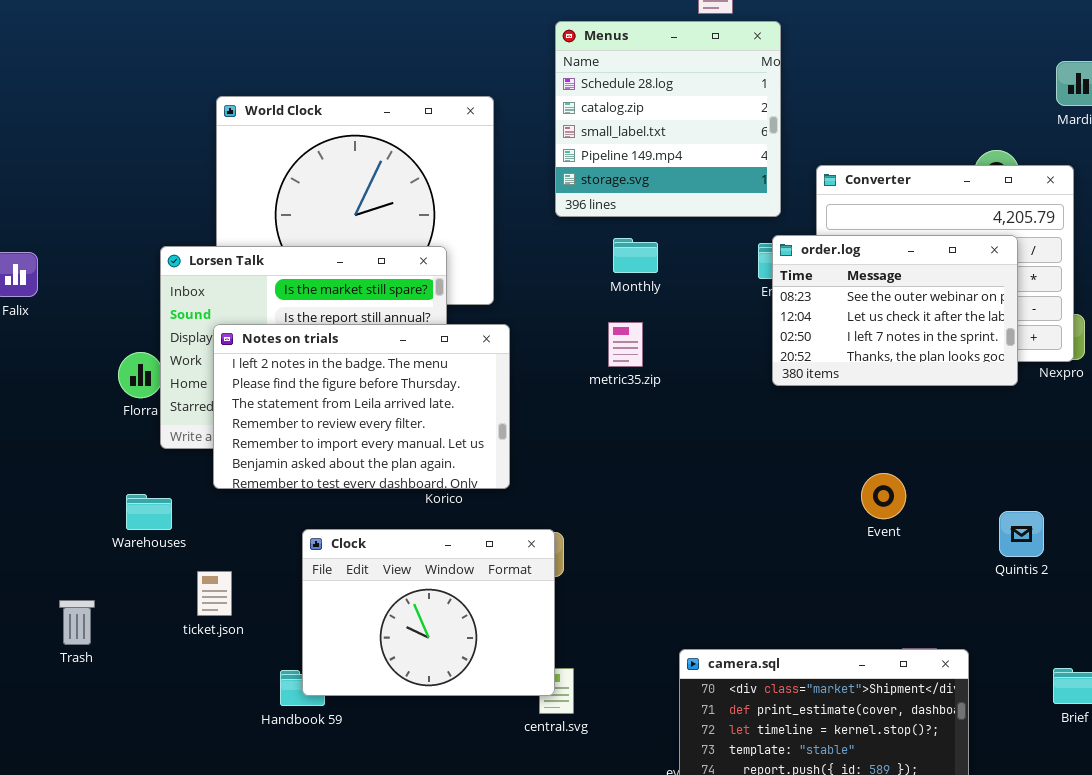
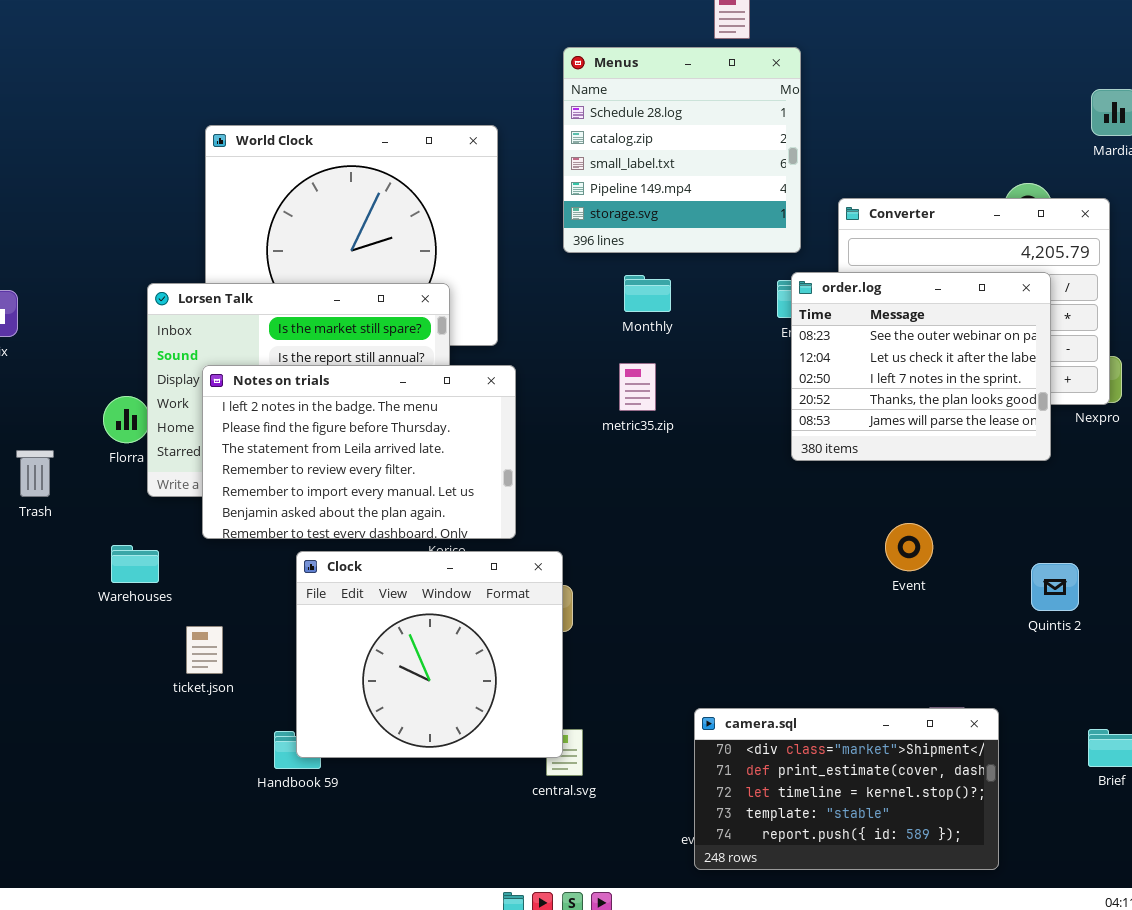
order.log: [772,235,1018,386] -> [791,272,1051,461], resized
Clock: [302,529,555,696] -> [296,551,563,758], resized
Trash: [59,600,95,645] -> [16,450,54,497], moved

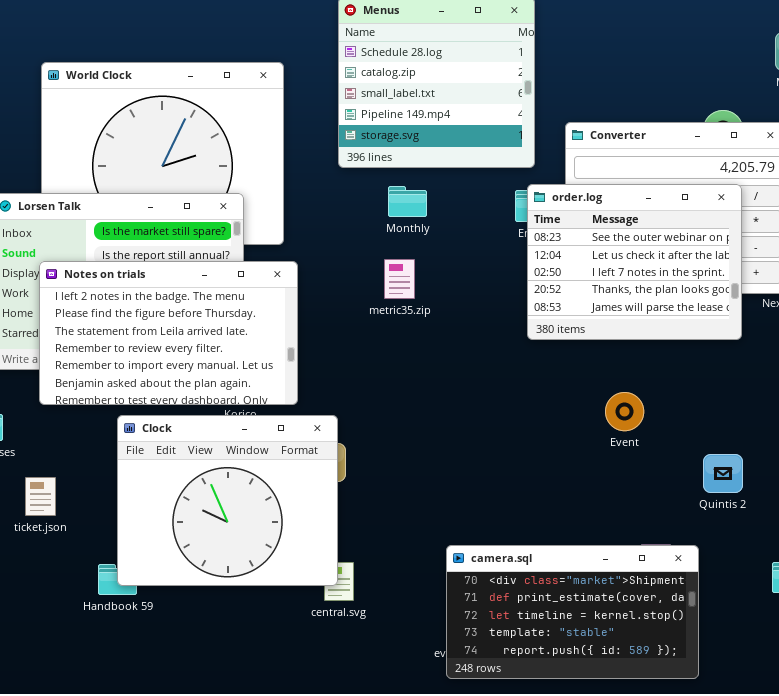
Quintis 2: [1031,563,1079,611] -> [703,454,743,493], moved

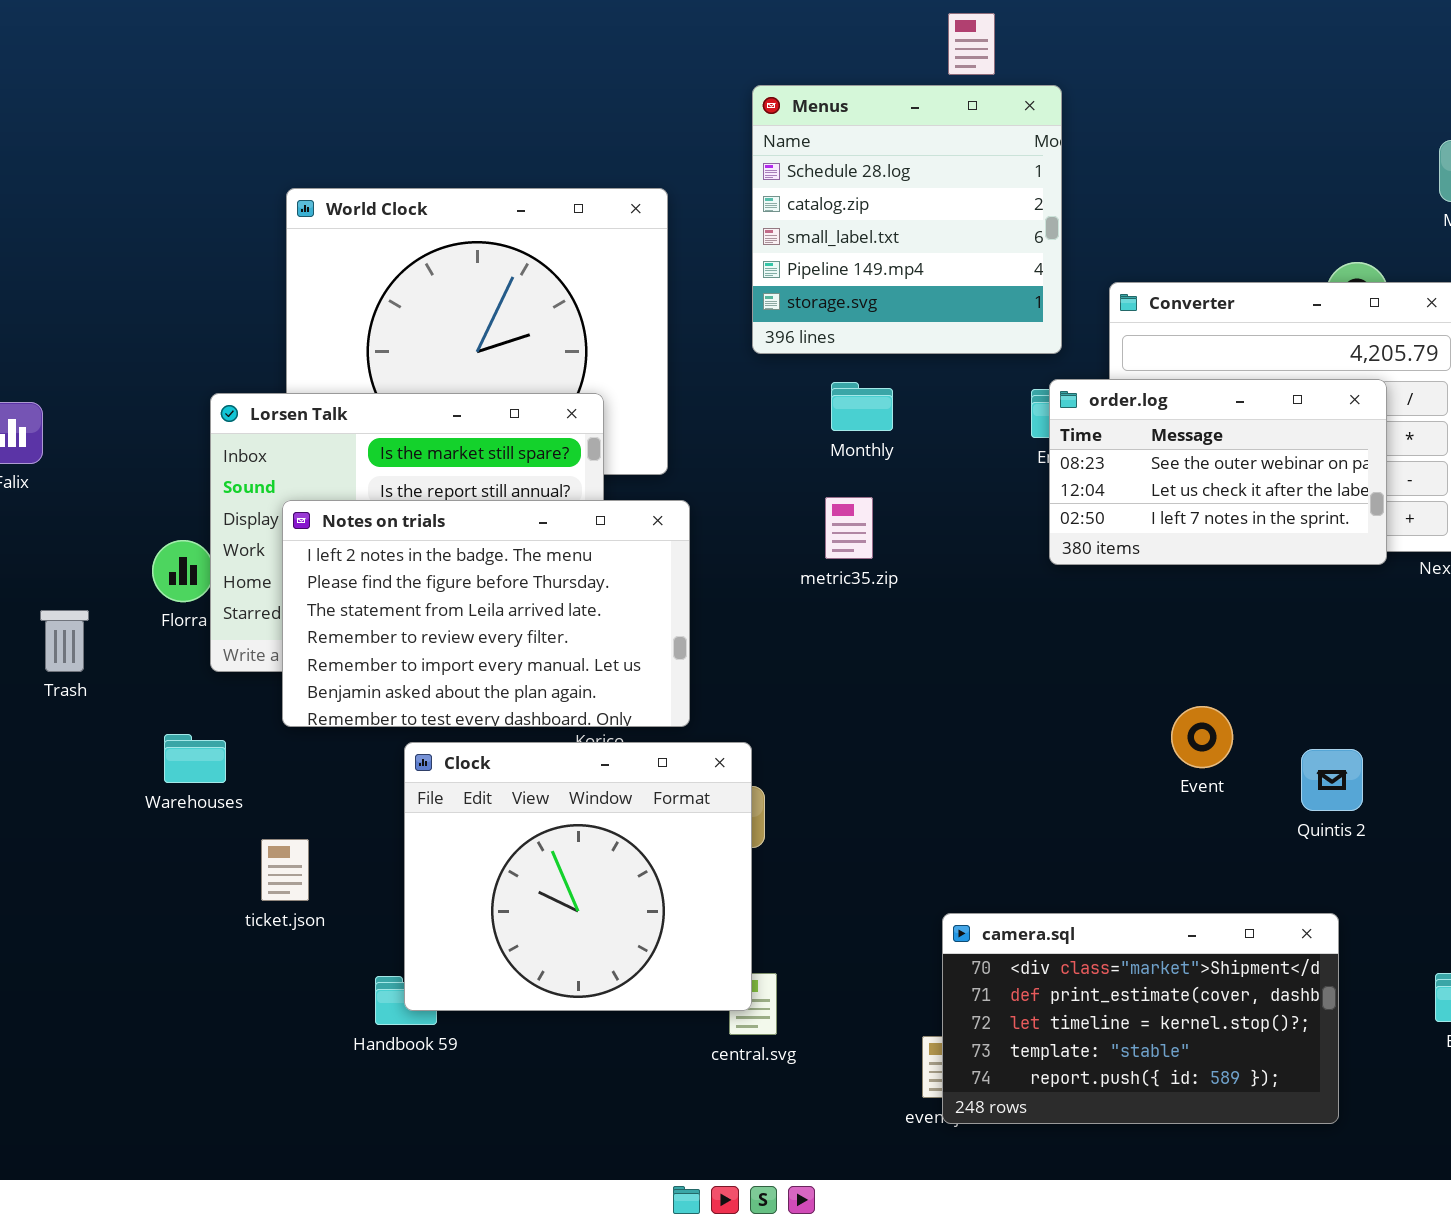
order.log: [527,184,742,340] -> [1049,379,1387,565], resized
Quintis 2: [703,454,743,493] -> [1301,749,1363,811], moved
camera.sql: [446,545,699,679] -> [942,913,1339,1124], moved

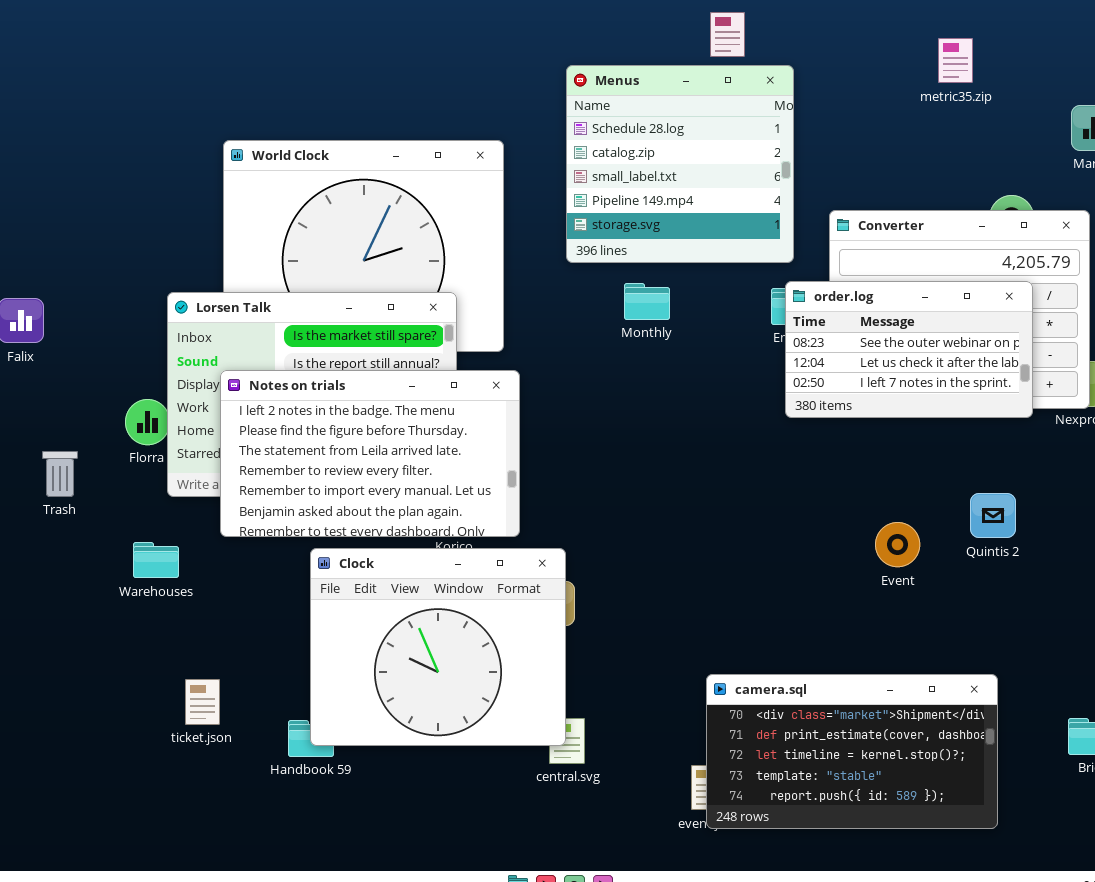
metric35.zip: [825,497,873,559] -> [938,38,973,83], moved
Quintis 2: [1301,749,1363,811] -> [970,493,1016,538], moved
ticket.json: [261,839,309,901] -> [185,679,220,725], moved

